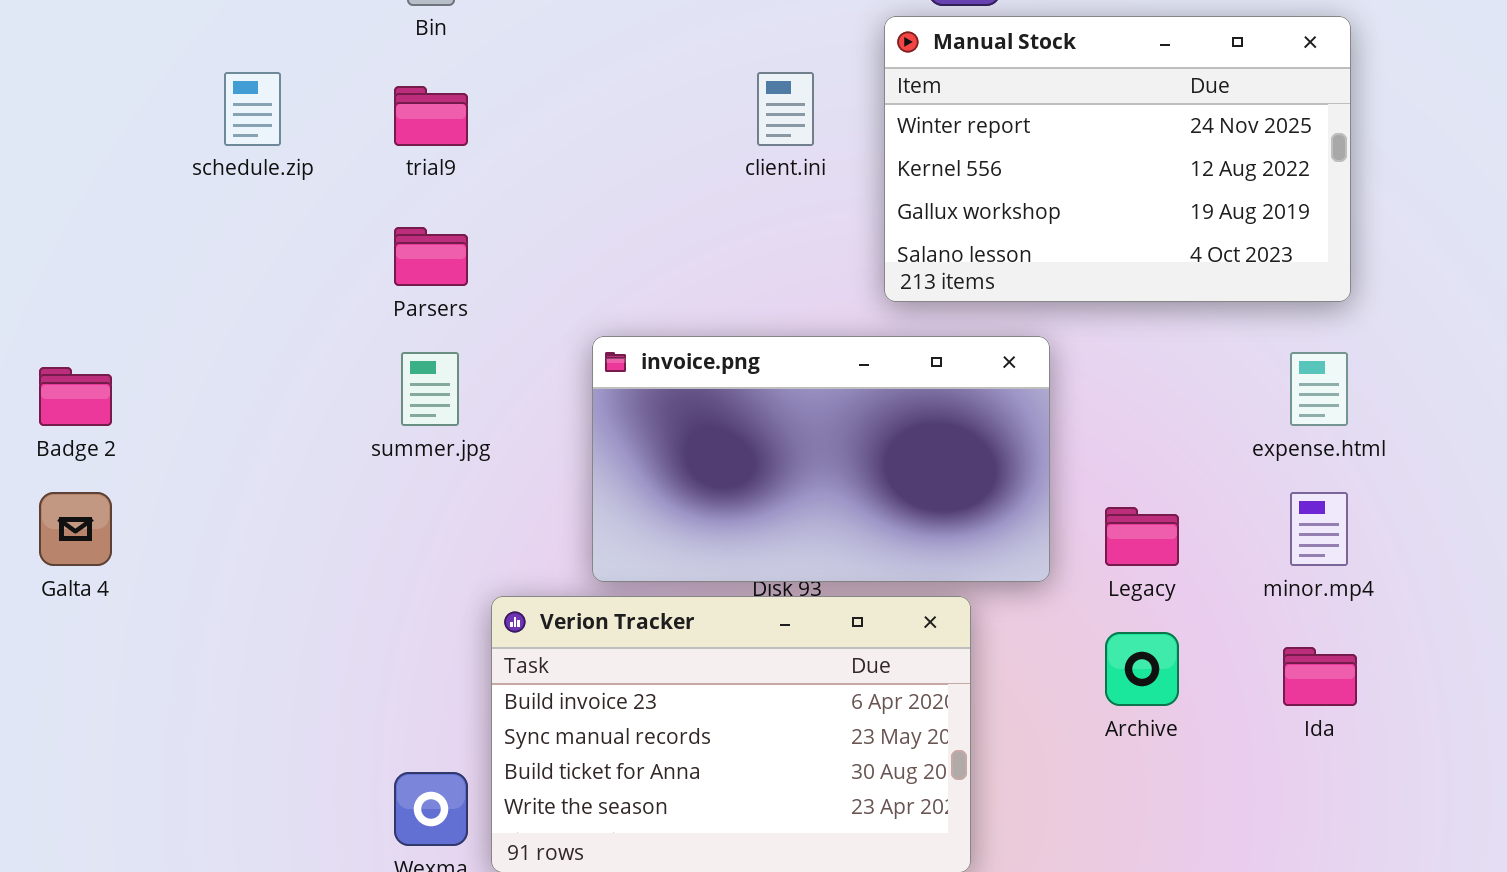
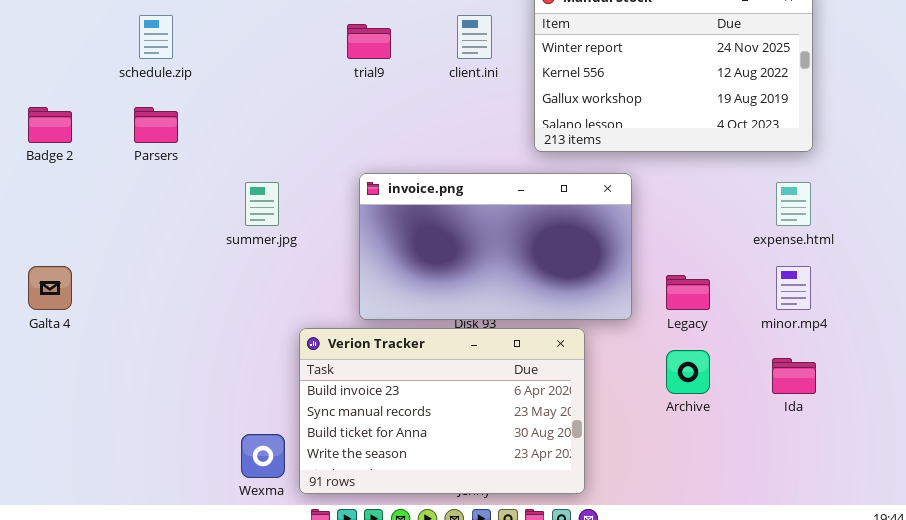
trial9: [394,86,468,146] -> [347,24,391,59], moved
Parsers: [394,227,468,286] -> [134,107,178,143], moved
Badge 2: [39,367,112,426] -> [28,107,72,143], moved

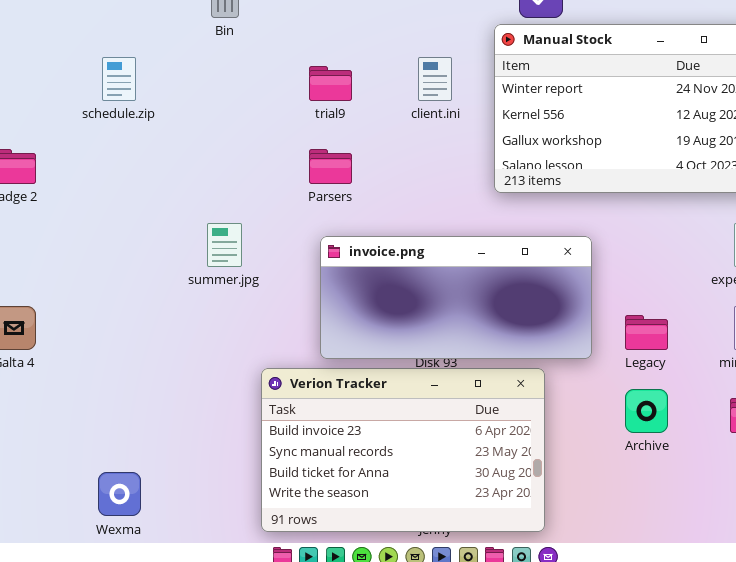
Parsers: [134,107,178,143] -> [309,149,352,184], moved
invoice.png: [359,173,632,320] -> [320,236,592,359], resized
Wexma: [241,434,285,478] -> [98,472,141,516], moved

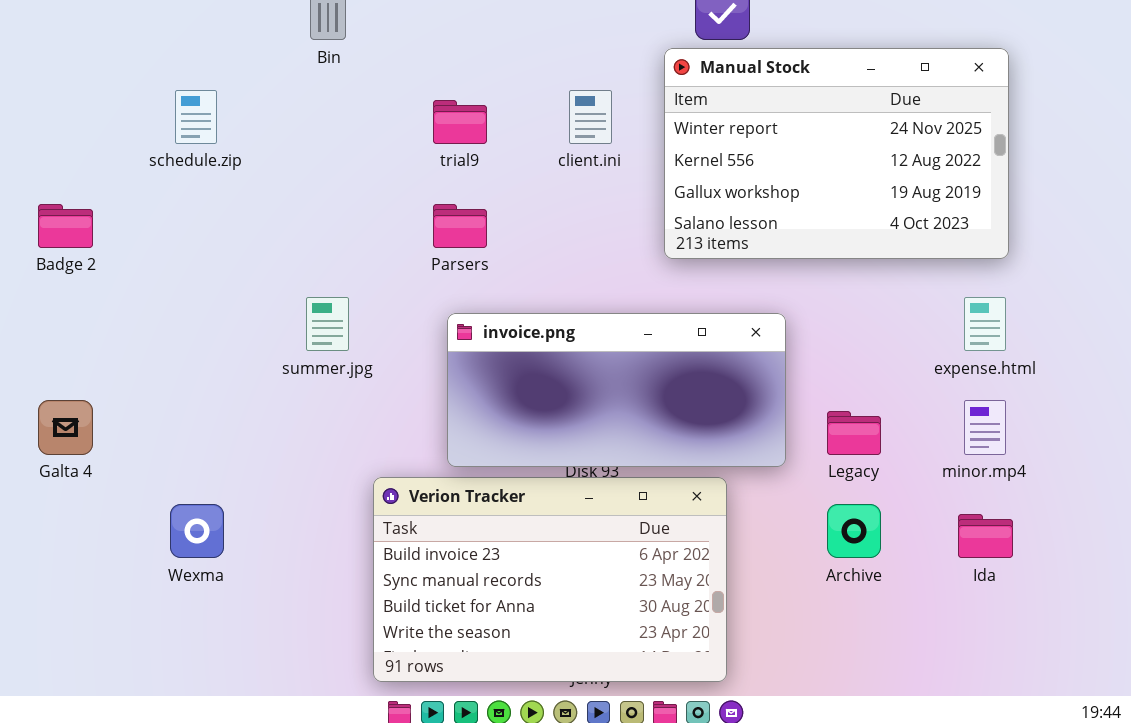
Wexma: [98,472,141,516] -> [170,504,224,558], moved

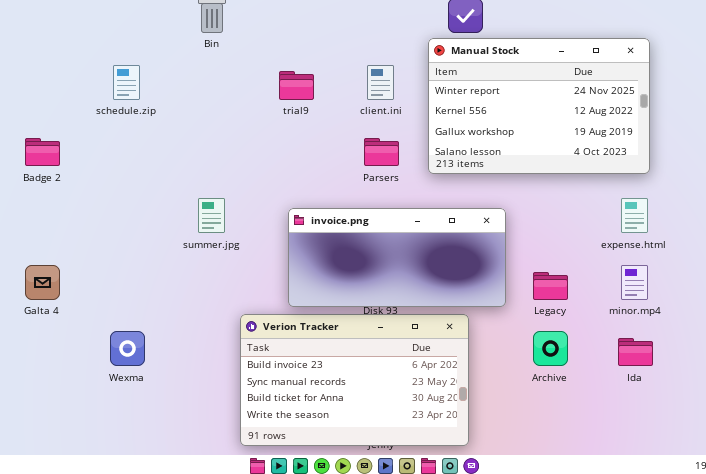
Parsers: [433,204,487,248] -> [364,138,399,166], moved

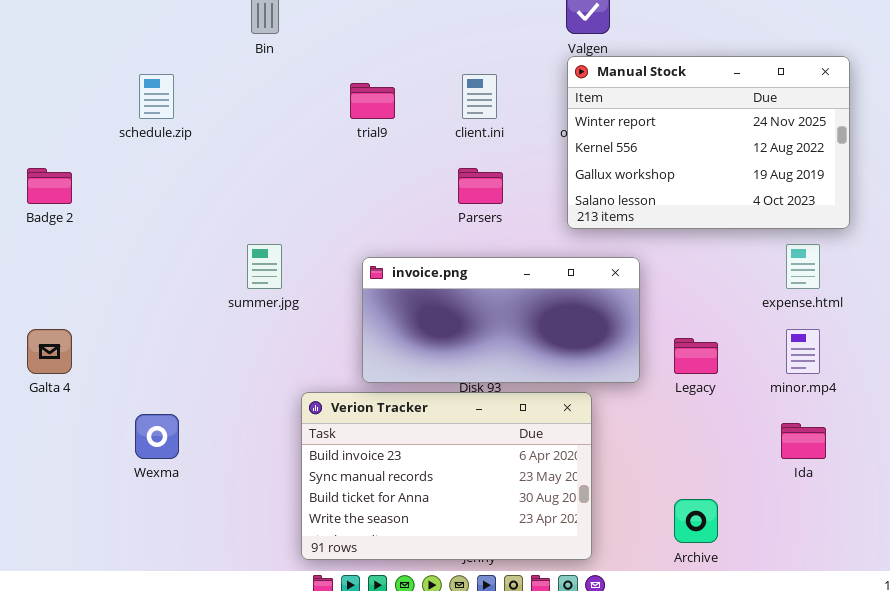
Manual Stock: [428,38,650,174] -> [567,56,850,229], moved
Archive: [533,331,568,366] -> [674,499,718,543], moved

